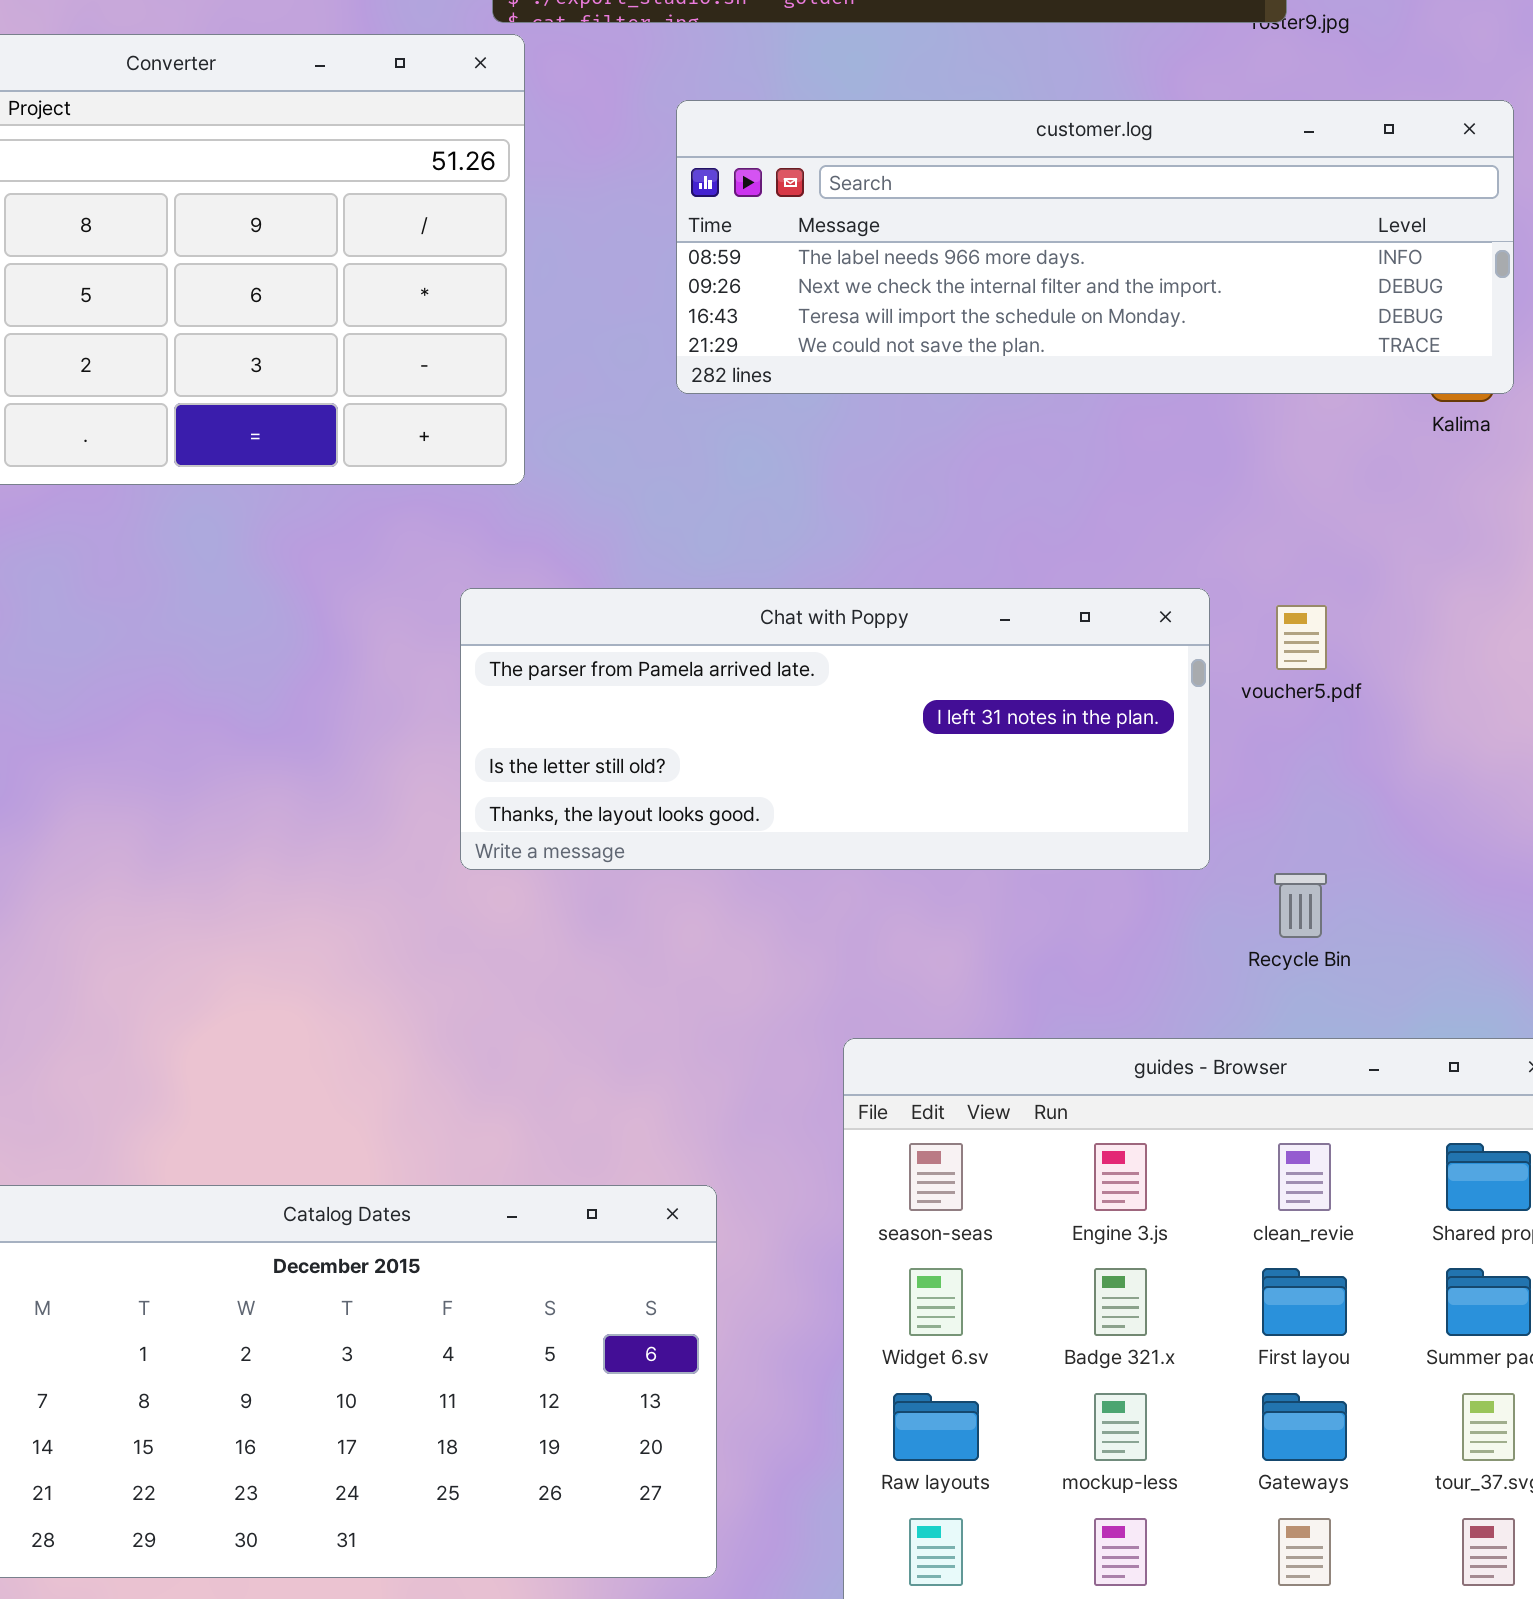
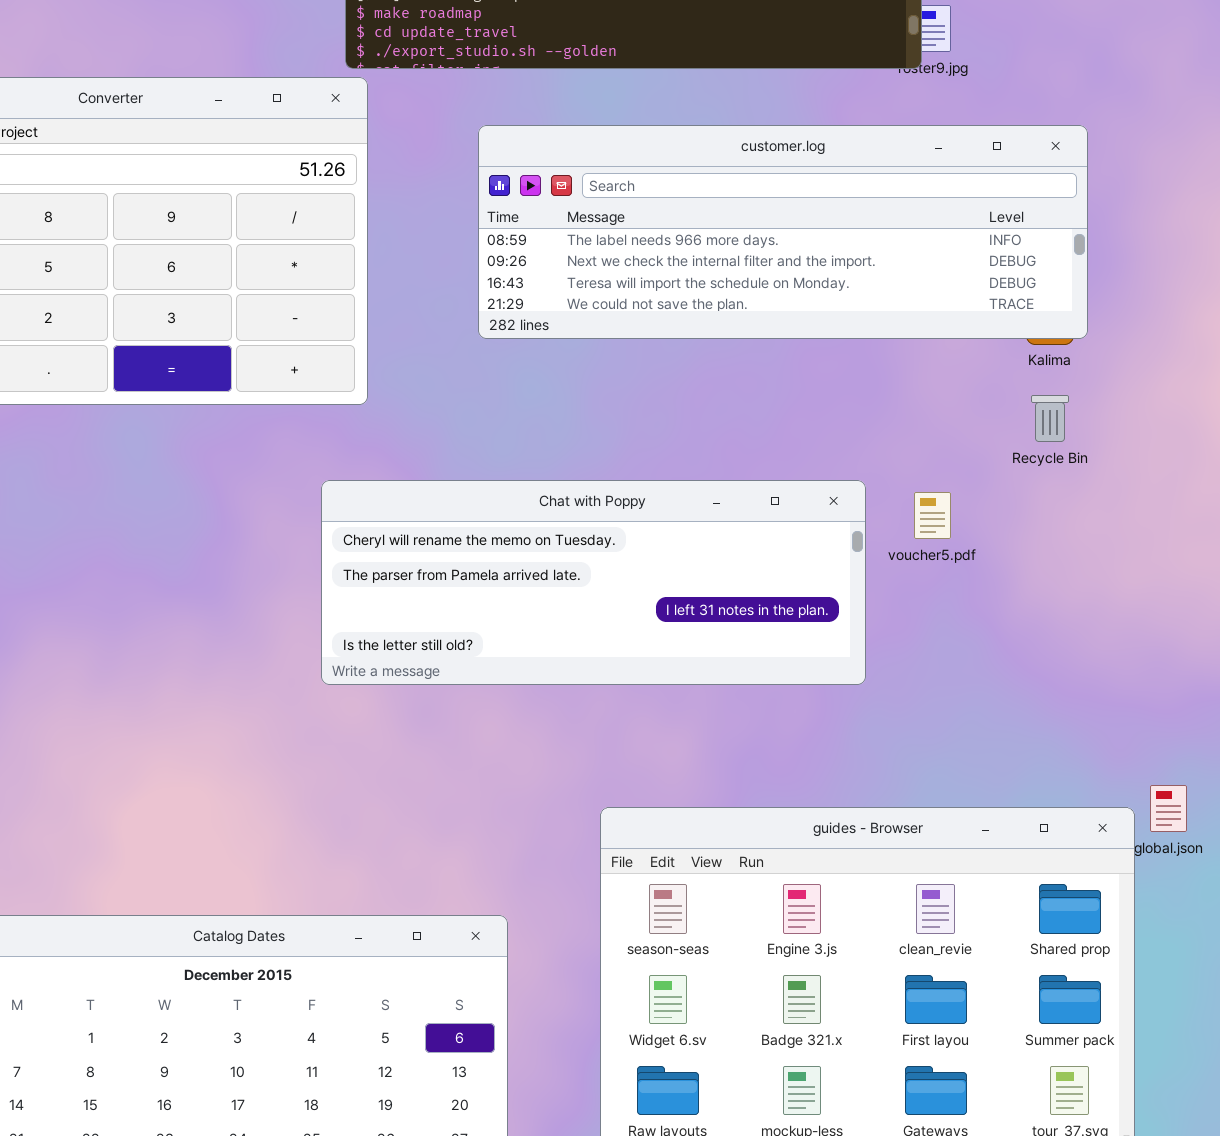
Chat with Poppy: [460,588,1210,870] -> [321,480,866,685], scrolled up 1 row
Recycle Bin: [1274,873,1327,938] -> [1031,395,1069,442], moved

